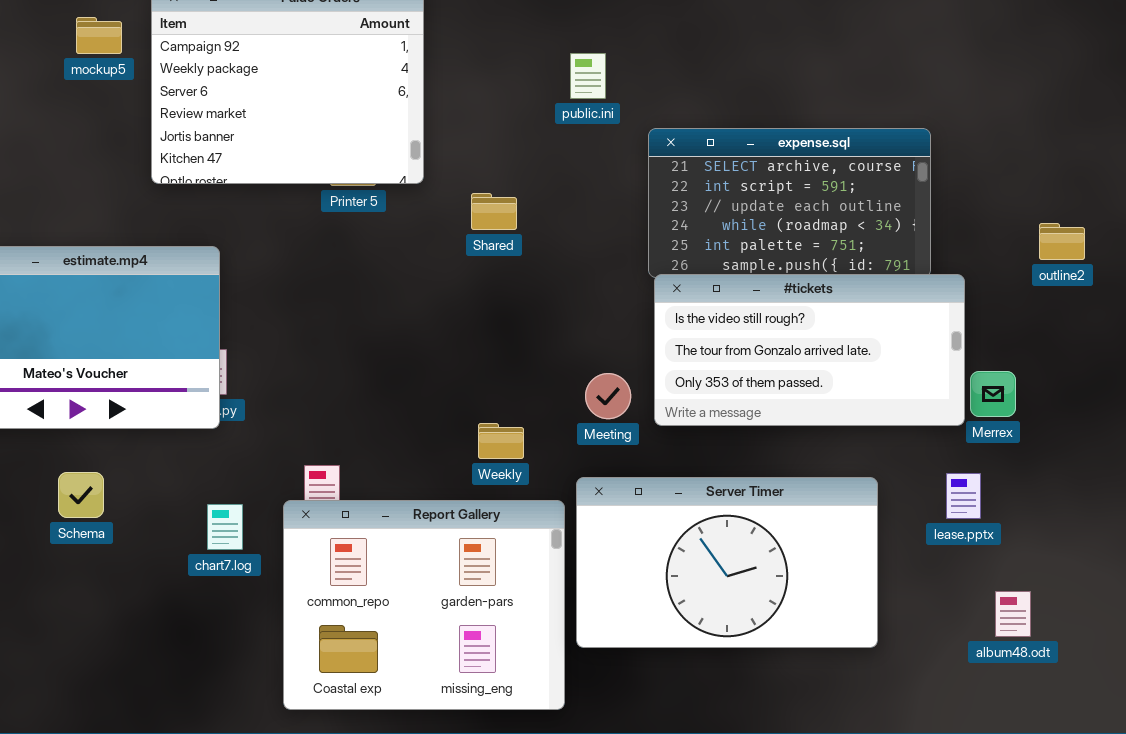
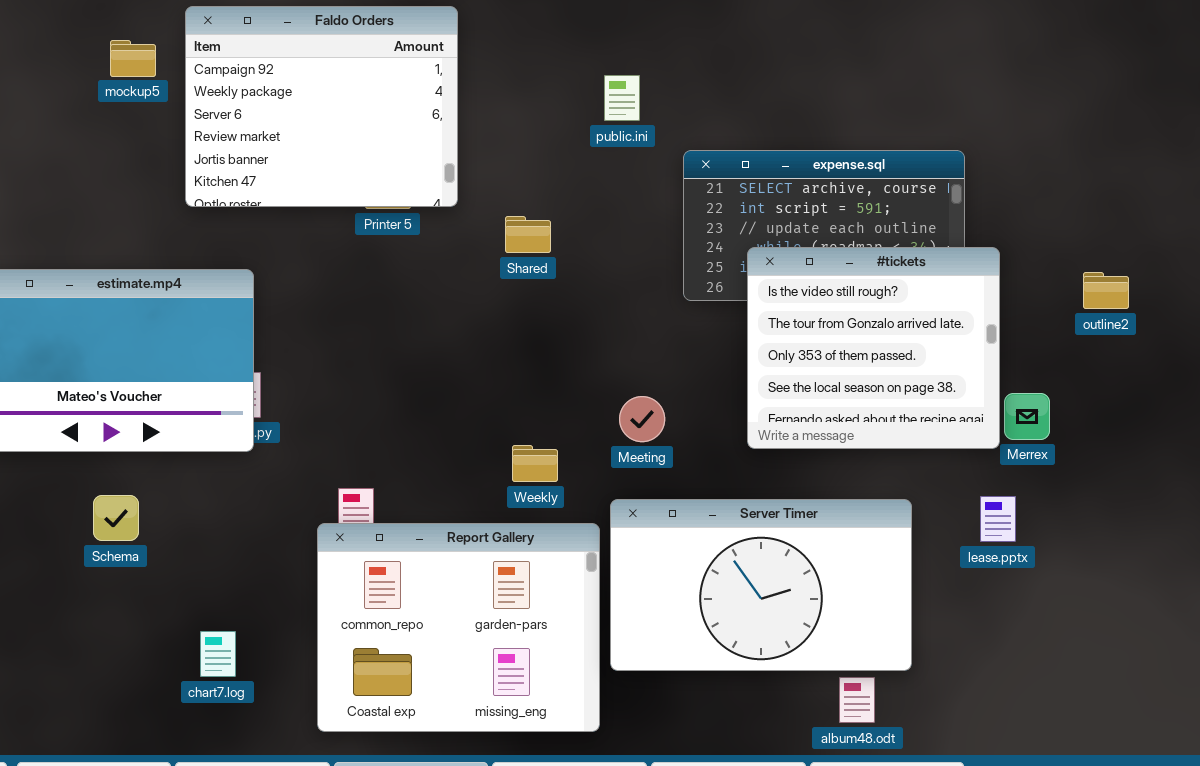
outline2: [1039,223,1085,260] -> [1083,272,1129,309], moved
#tickets: [654,274,965,426] -> [747,247,1000,449], resized
chart7.log: [207,504,243,550] -> [200,631,236,677], moved
album48.odt: [995,591,1031,637] -> [839,677,875,723], moved

